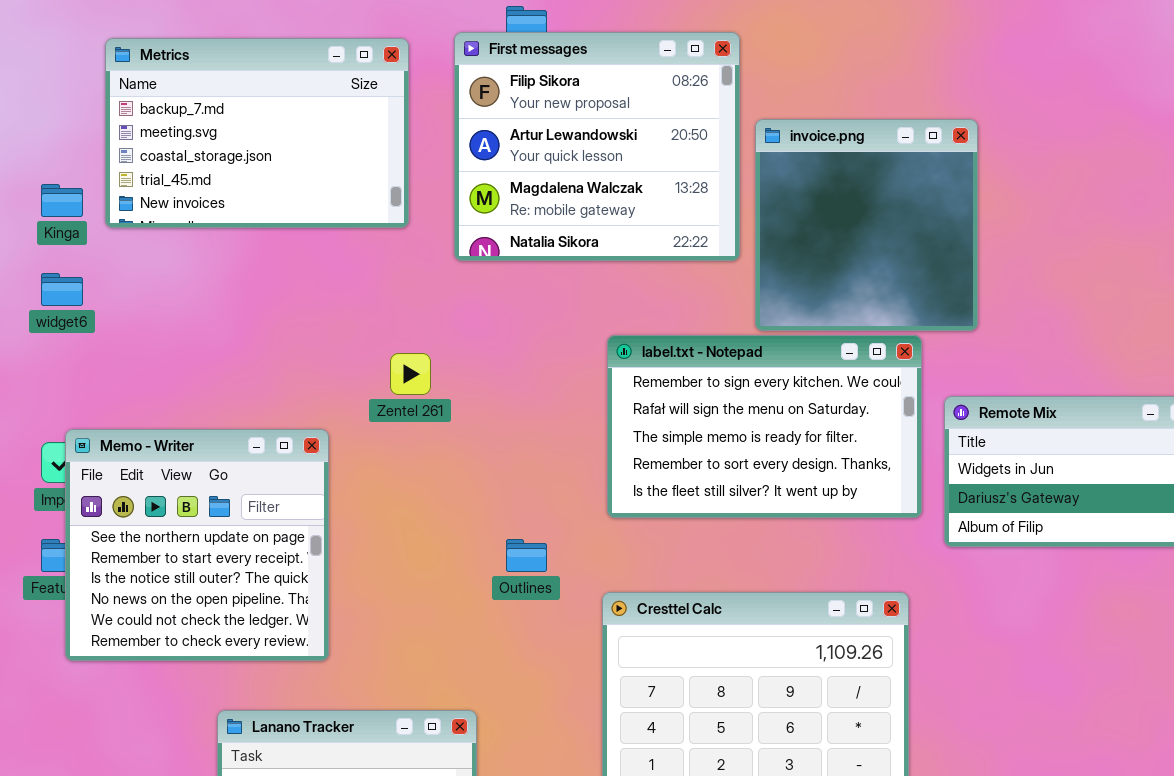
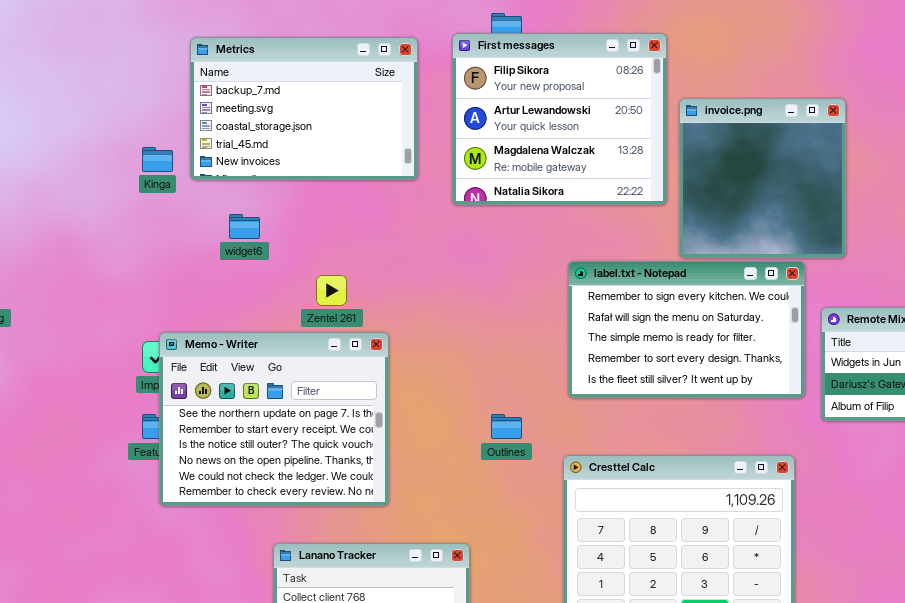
widget6: [41,273,83,306] -> [229,214,260,239], moved
Zentel 261: [390,353,431,395] -> [316,275,347,306], moved
Memo - Writer: [65,429,329,661] -> [159,332,389,506], resized

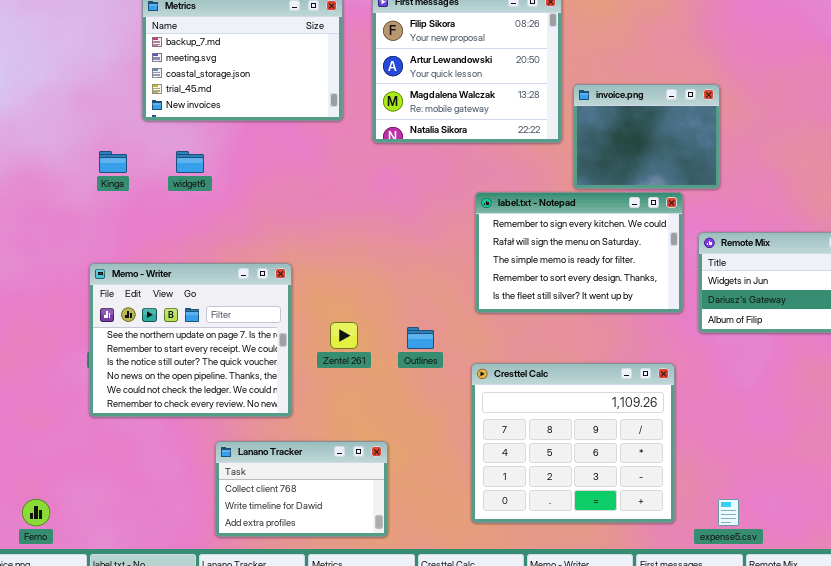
invoice.png: [679,98,846,258] -> [573,84,720,189], resized
Kinga: [142,147,173,172] -> [99,151,127,173], moved
Zentel 261: [316,275,347,306] -> [330,322,358,349], moved
Memo - Writer: [159,332,389,506] -> [89,263,292,417], moved

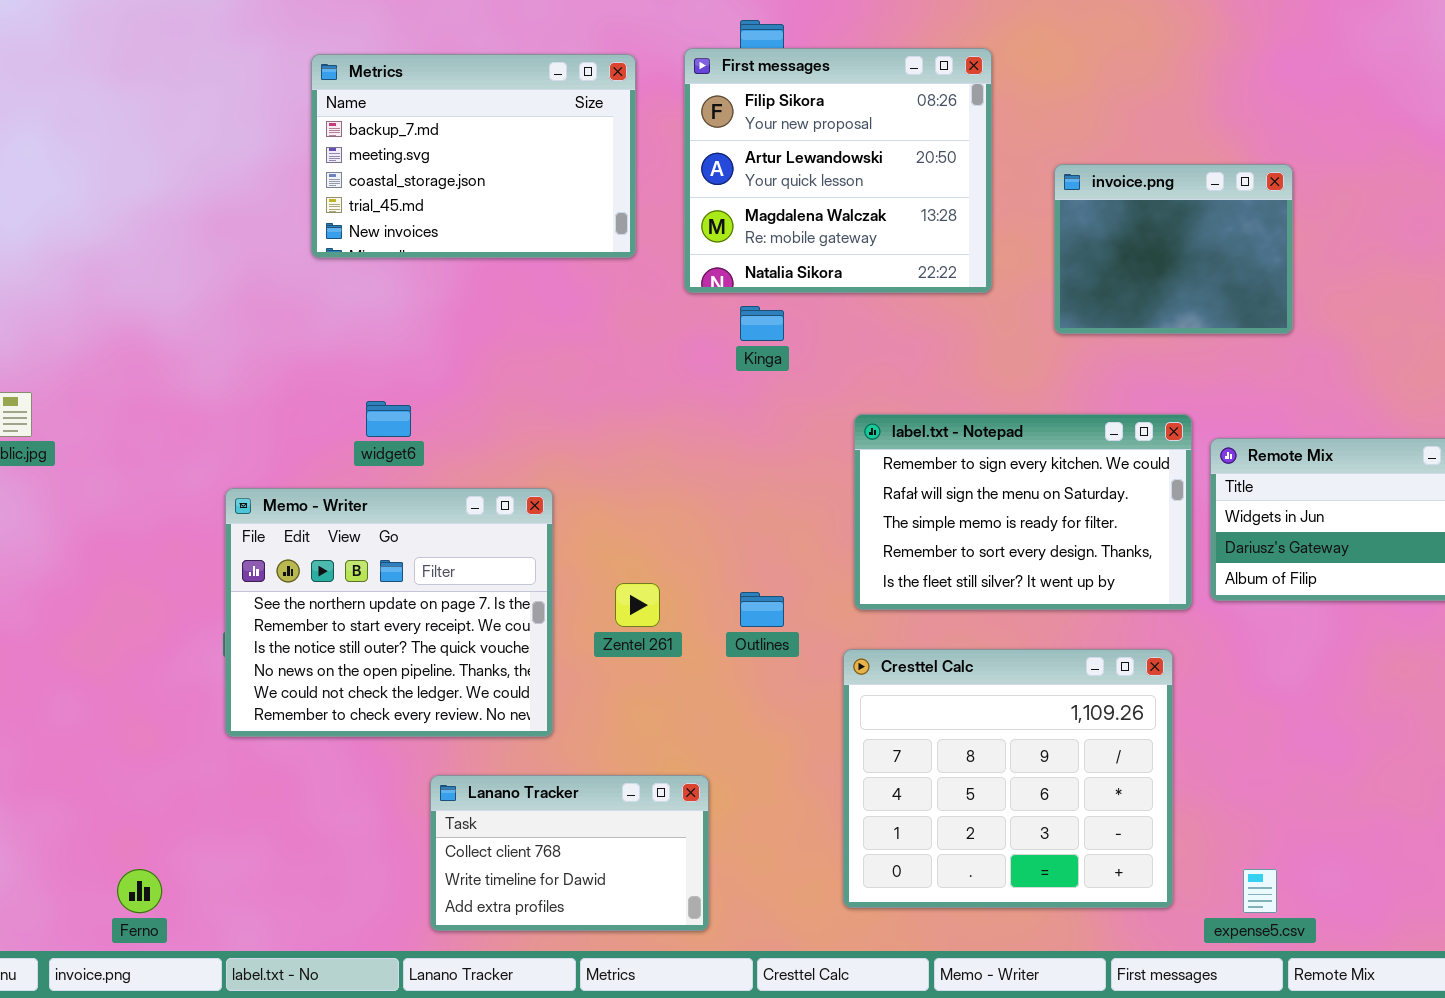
invoice.png: [573,84,720,189] -> [1054,164,1293,334], moved
Kinga: [99,151,127,173] -> [740,306,784,341], moved
widget6: [176,151,204,173] -> [366,401,411,437], moved
label.txt - Notepad: [475,192,683,313] -> [854,414,1192,610], moved

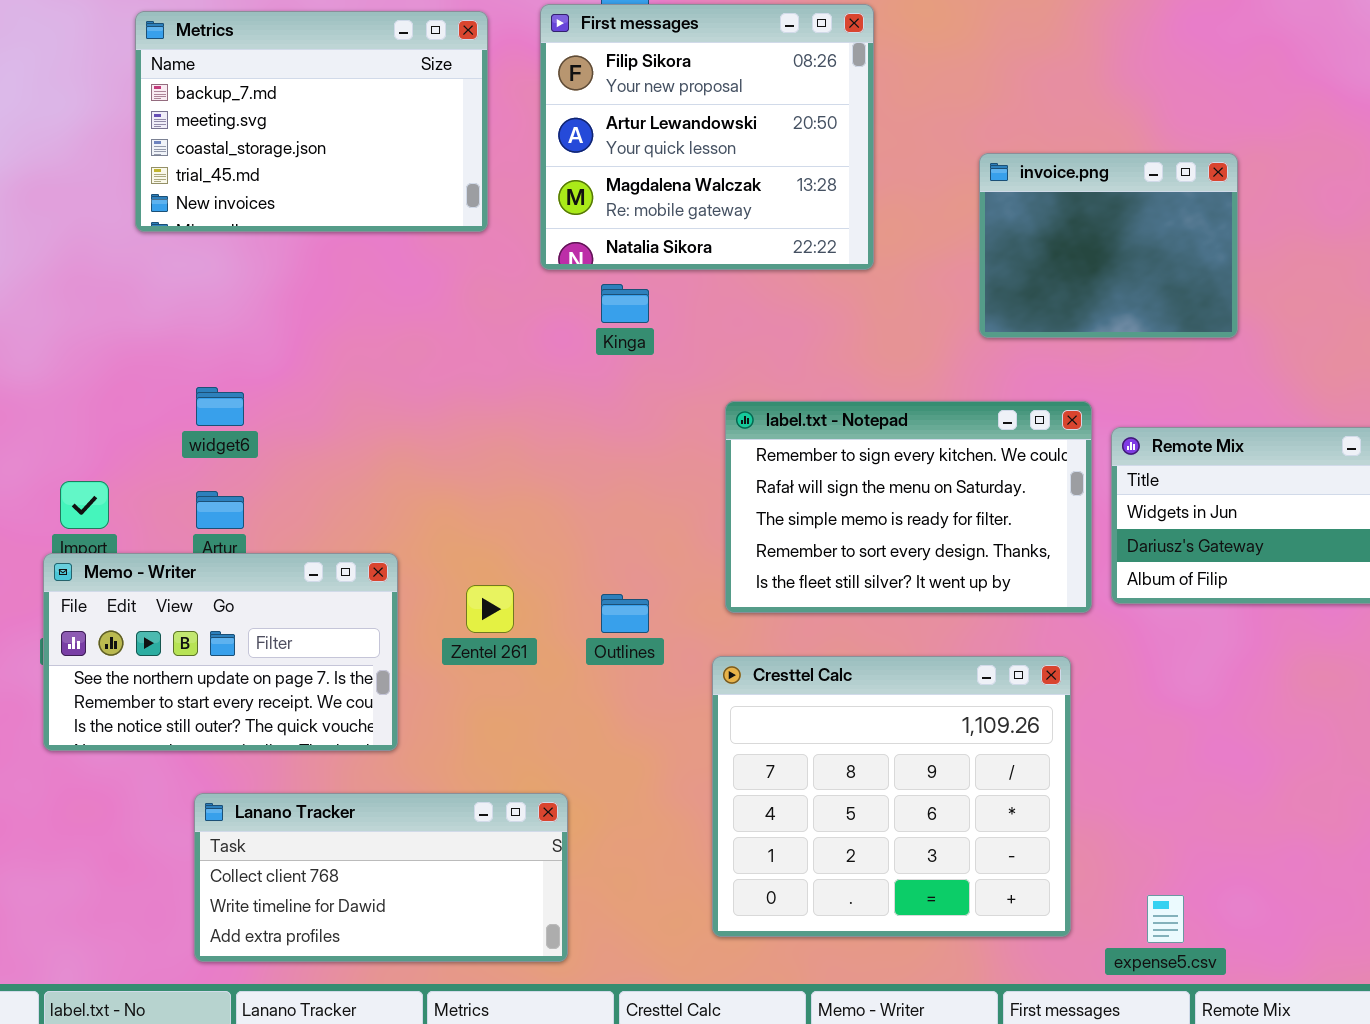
invoice.png: [1054,164,1293,334] -> [979,153,1238,338], moved
Memo - Writer: [225,488,553,737] -> [43,553,398,751], resized
Lanano Tracker: [430,775,709,931] -> [194,793,568,962], resized

